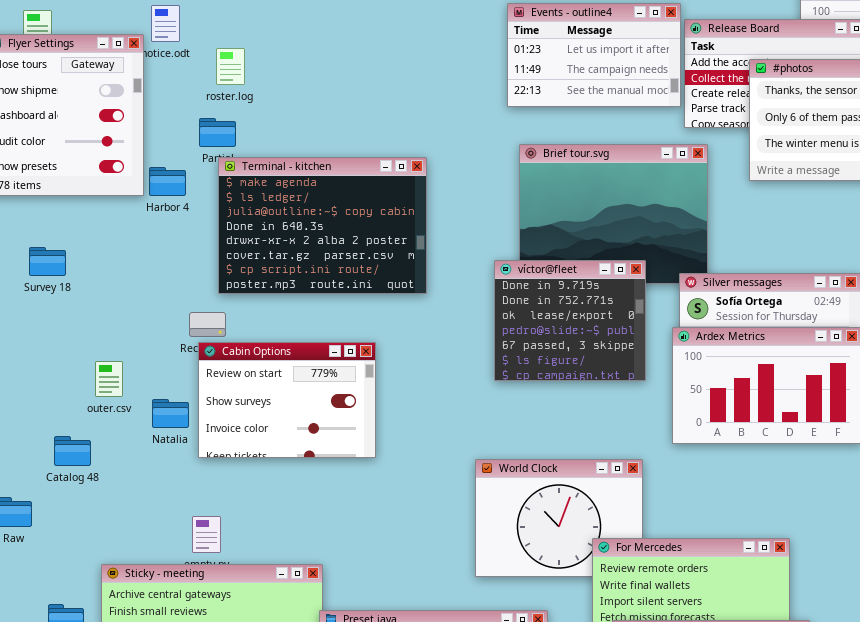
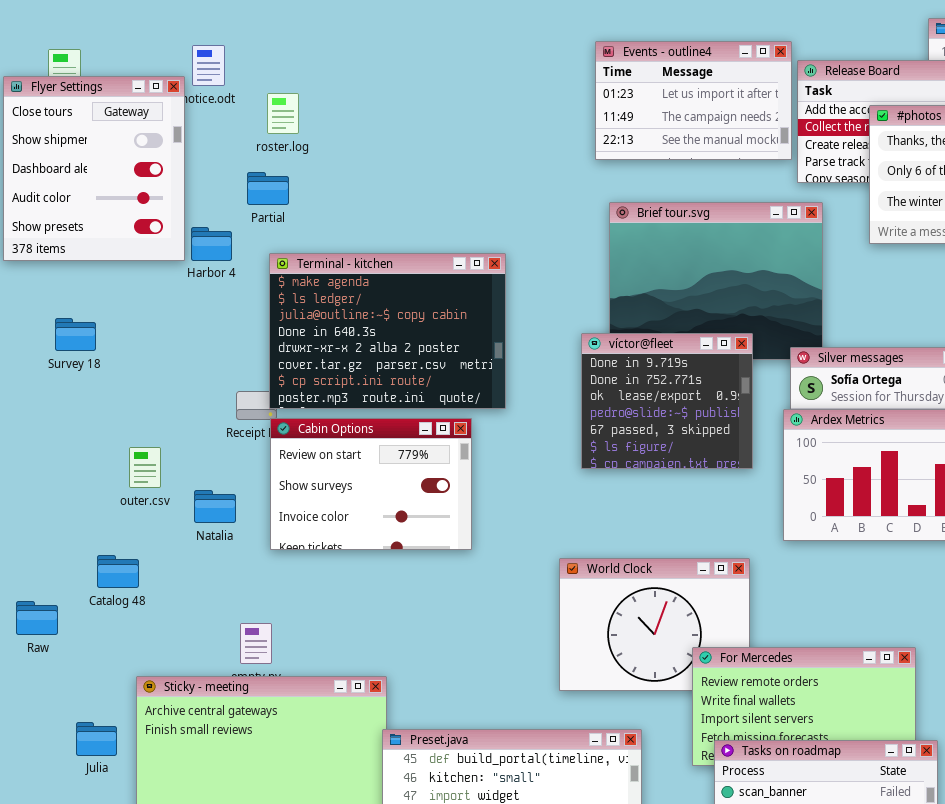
Terminal - kitchen: [218,157,427,294] -> [269,253,506,409], moved
Cabin Options: [198,342,376,458] -> [270,418,472,550], moved
Catalog 48: [54,436,91,466] -> [97,555,139,588], moved

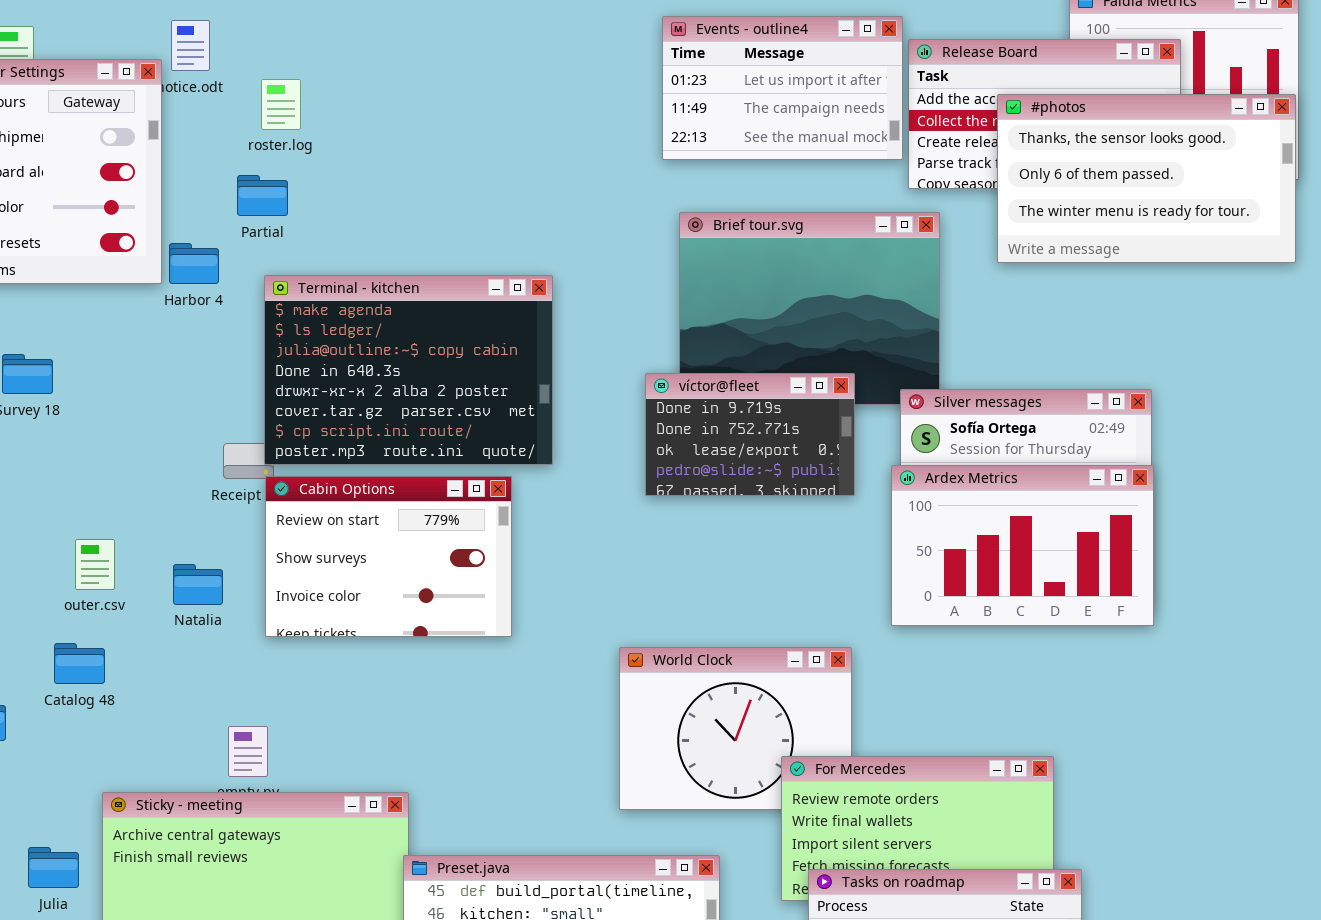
víctor@fleet: [581,333,753,469] -> [645,373,855,496], resized
outer.csv: [129,447,161,488] -> [75,539,115,590], moved

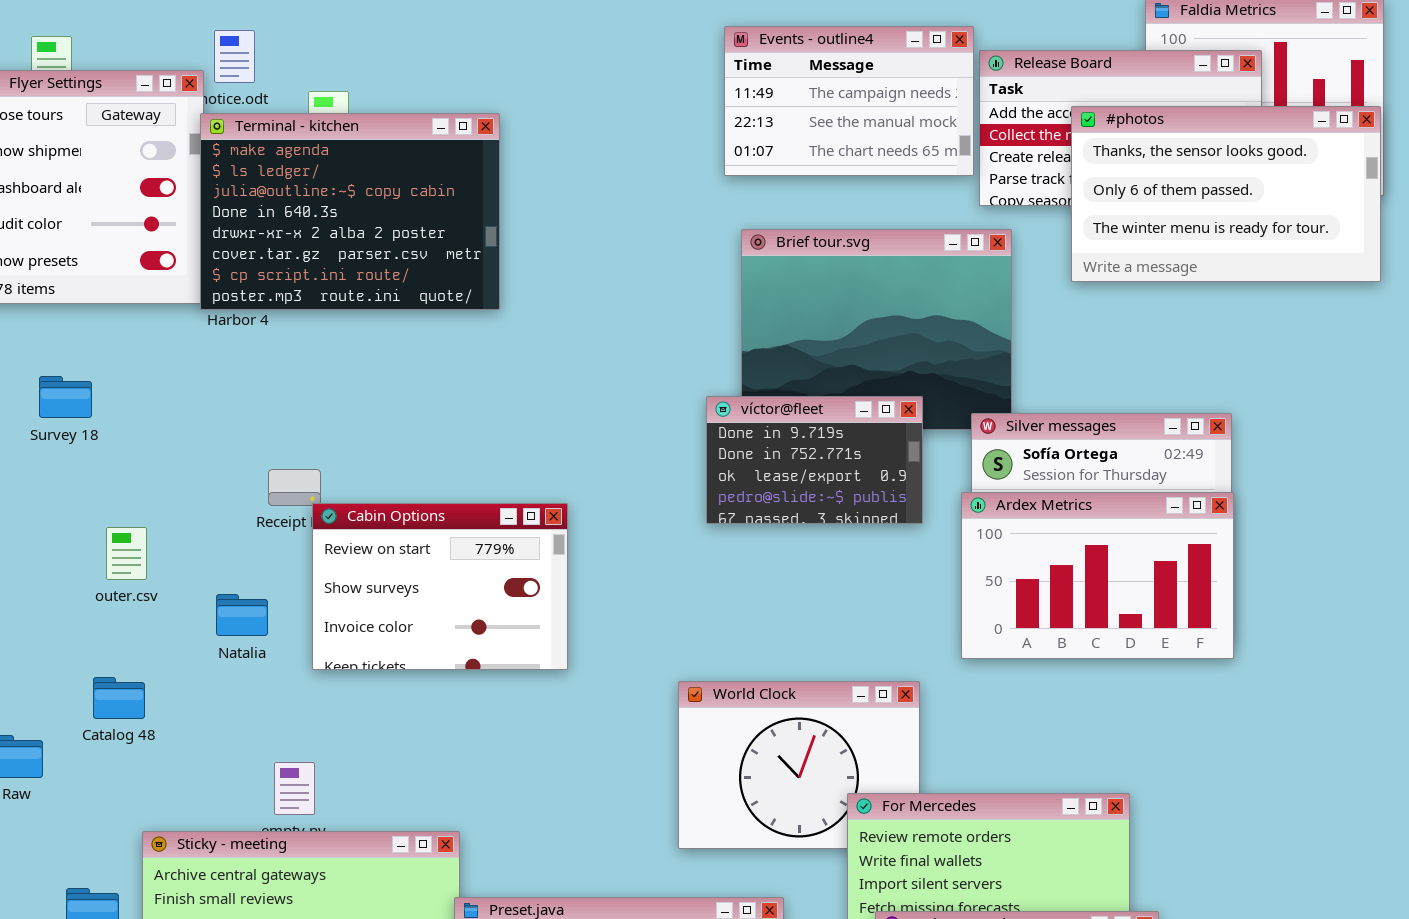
Events - outline4: [662,16,903,160] -> [724,26,974,176], scrolled down 1 row
Terminal - kitchen: [264,275,553,465] -> [200,113,500,310], moved
outer.csv: [75,539,115,590] -> [106,527,147,580], moved

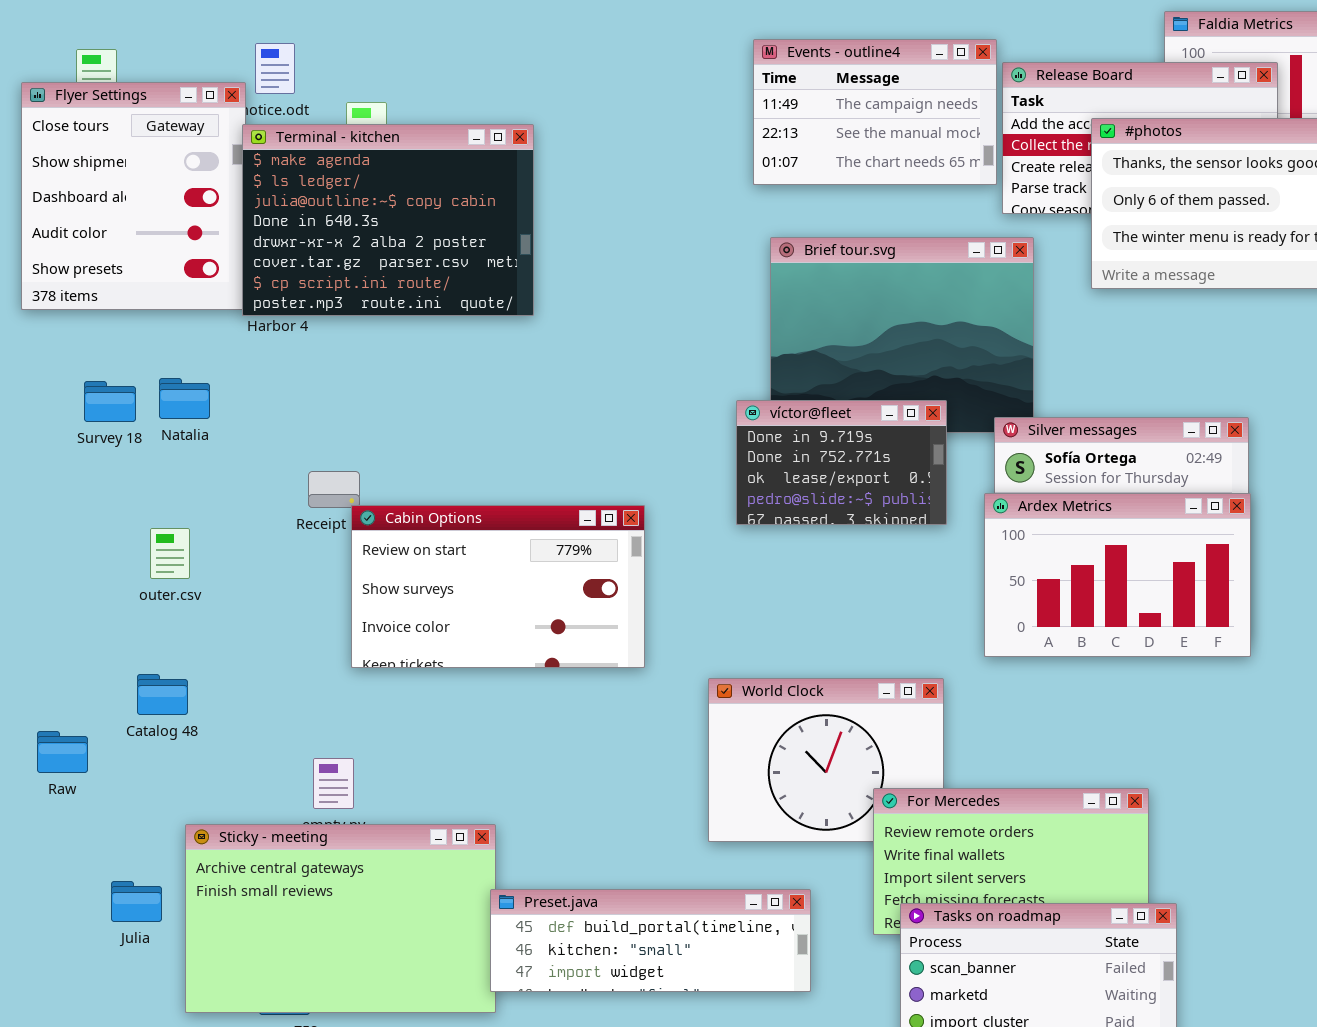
Cabin Options: [312,503,568,670] -> [351,505,645,668], resized
Natalia: [216,594,268,636] -> [159,378,210,419], moved

